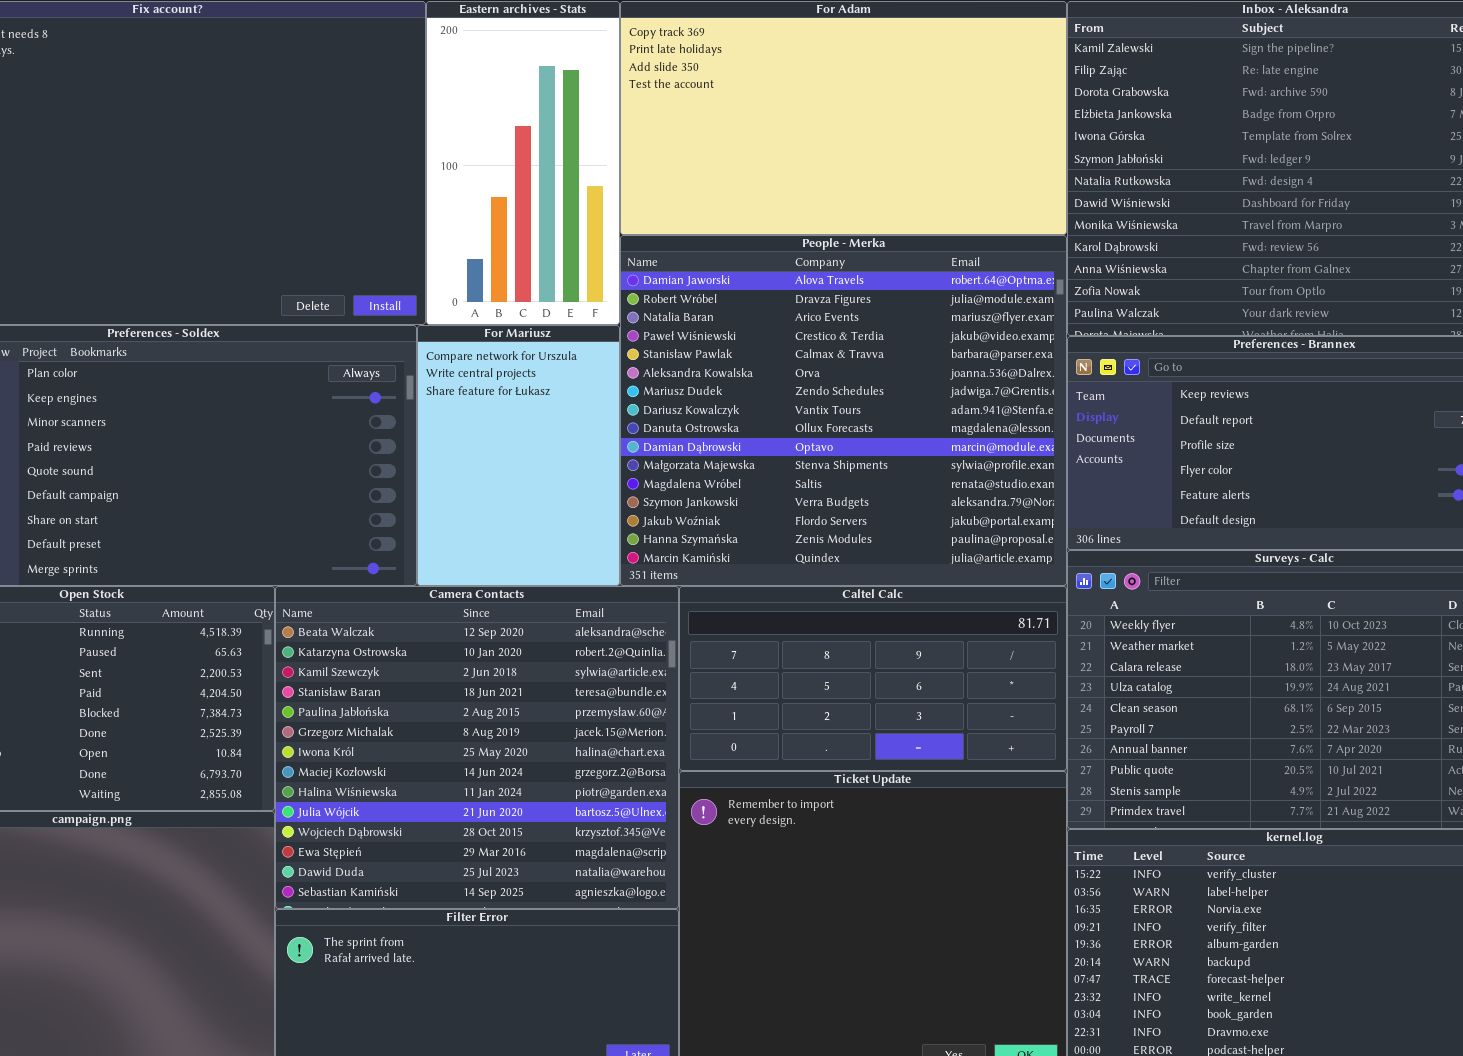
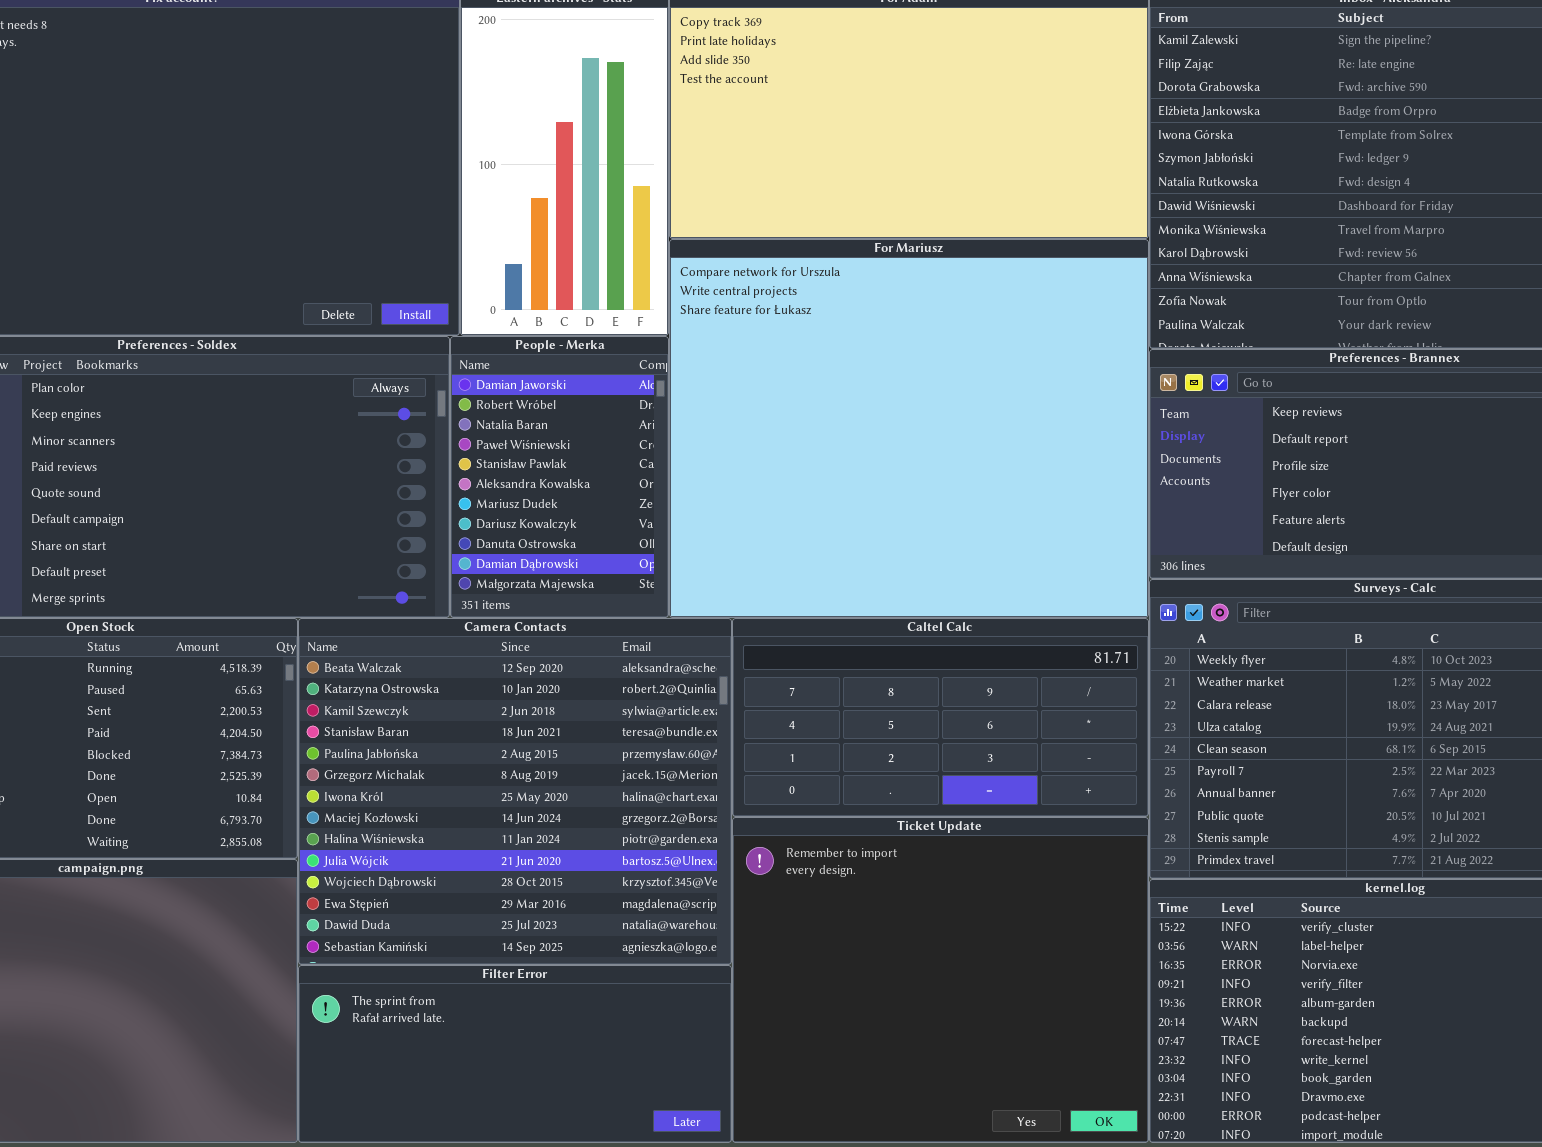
People - Merka: [620,235,1067,586] -> [450,336,669,618], moved, resized
For Mariusz: [417,325,620,586] -> [669,239,1149,618], moved, resized

